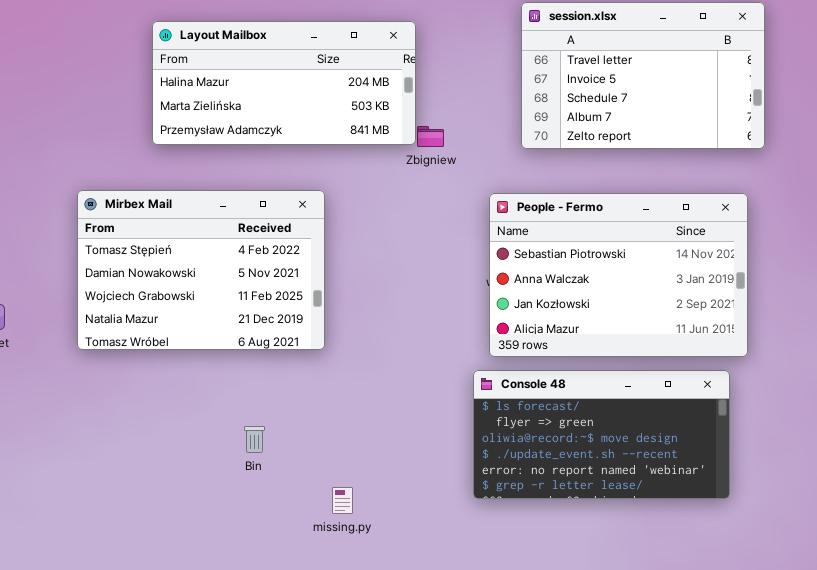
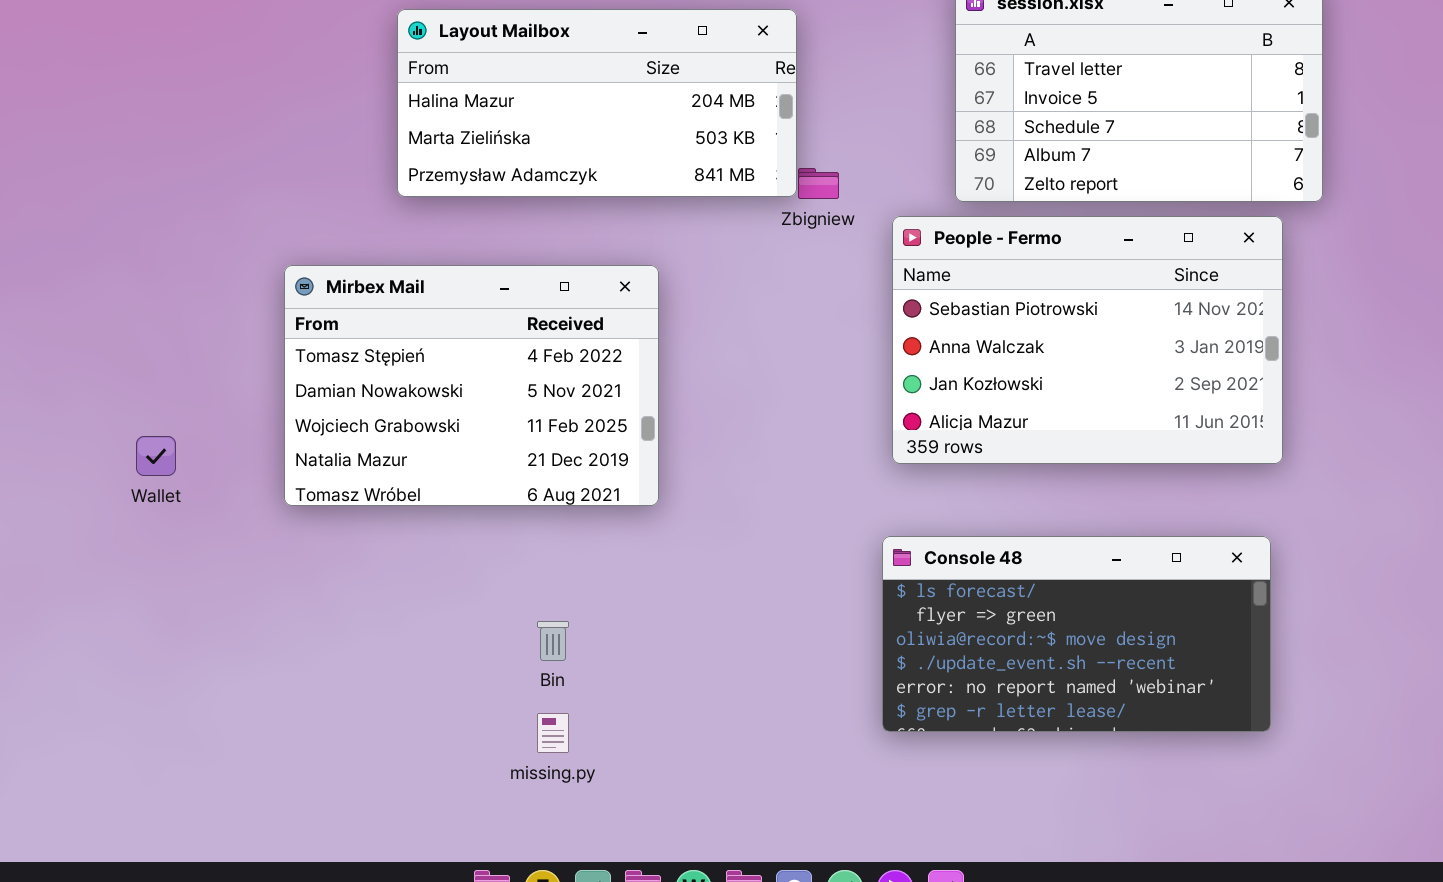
People - Fermo: [489,193,748,357] -> [892,216,1283,464], moved
missing.py: [332,487,353,514] -> [537,713,569,753], moved

